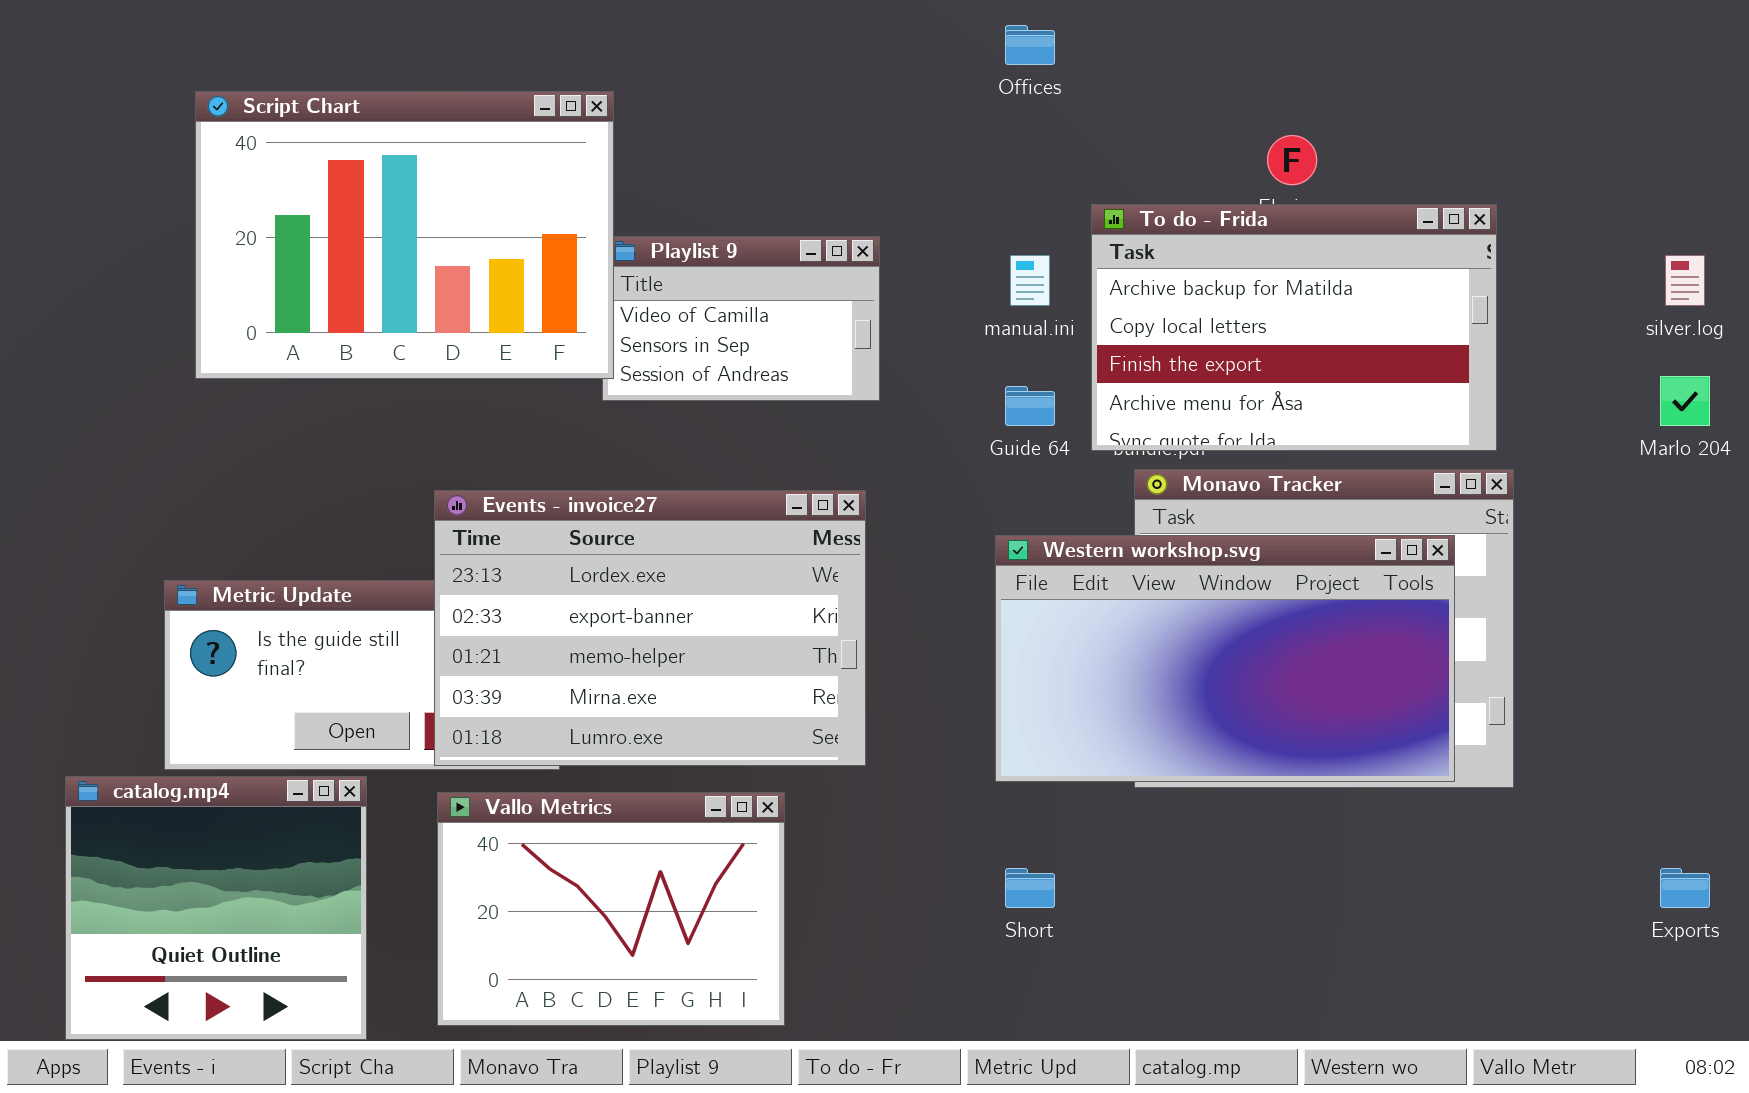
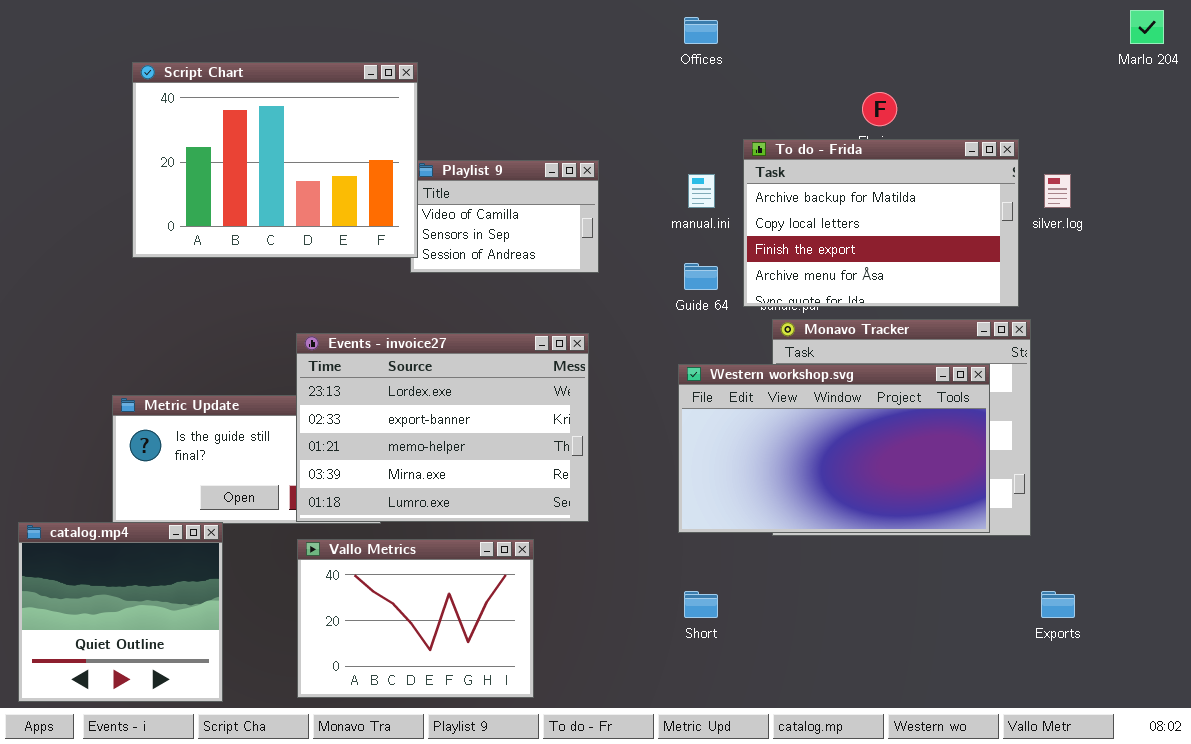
silver.log: [1665,255,1705,306] -> [1044,174,1071,208], moved
Marlo 204: [1660,376,1710,426] -> [1130,10,1164,44], moved
catalog.mp4: [65,776,367,1040] -> [18,522,223,702], moved
Exports: [1660,868,1710,908] -> [1041,591,1075,618], moved

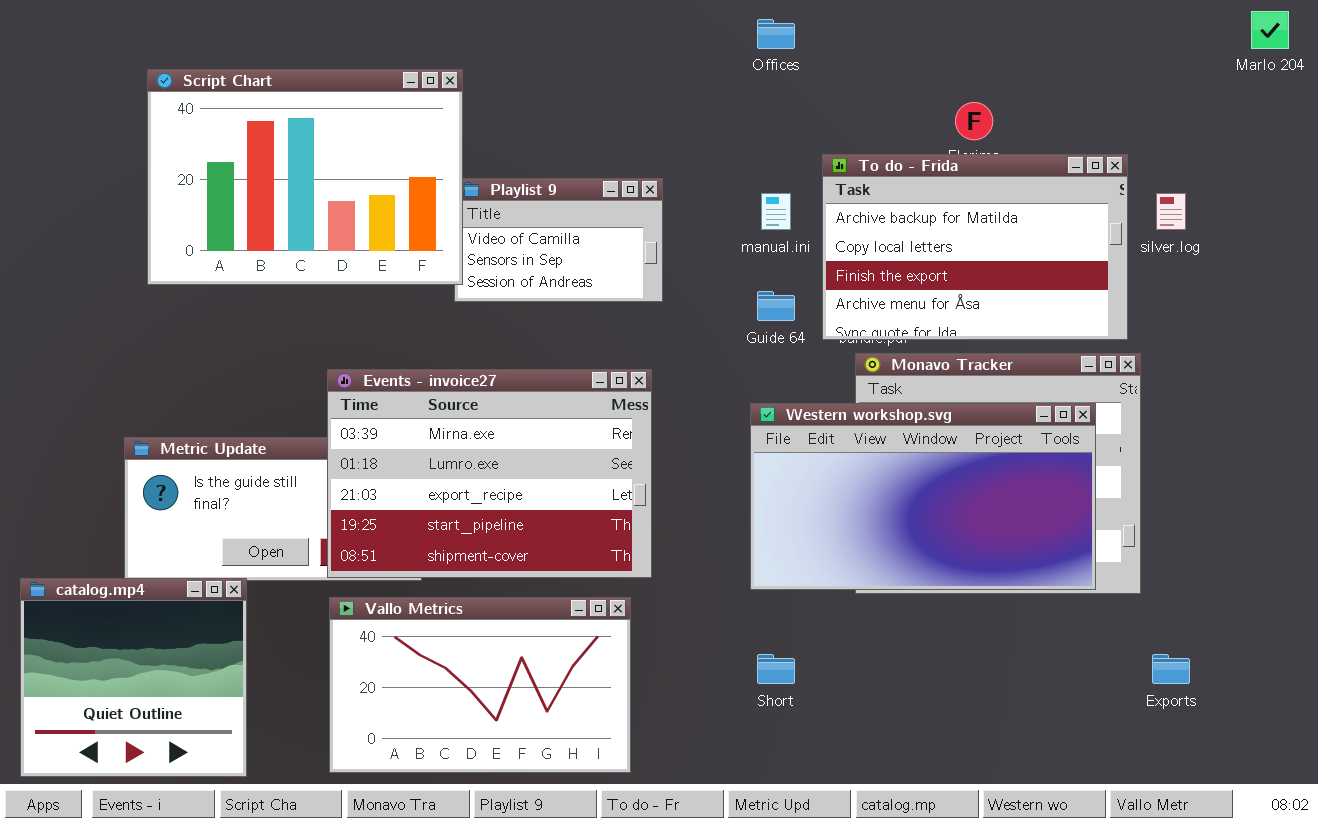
Events - invoice27: [296,333,589,522] -> [327,369,652,578], scrolled down 3 rows
Vallo Metrics: [297,539,534,698] -> [329,597,631,773], resized

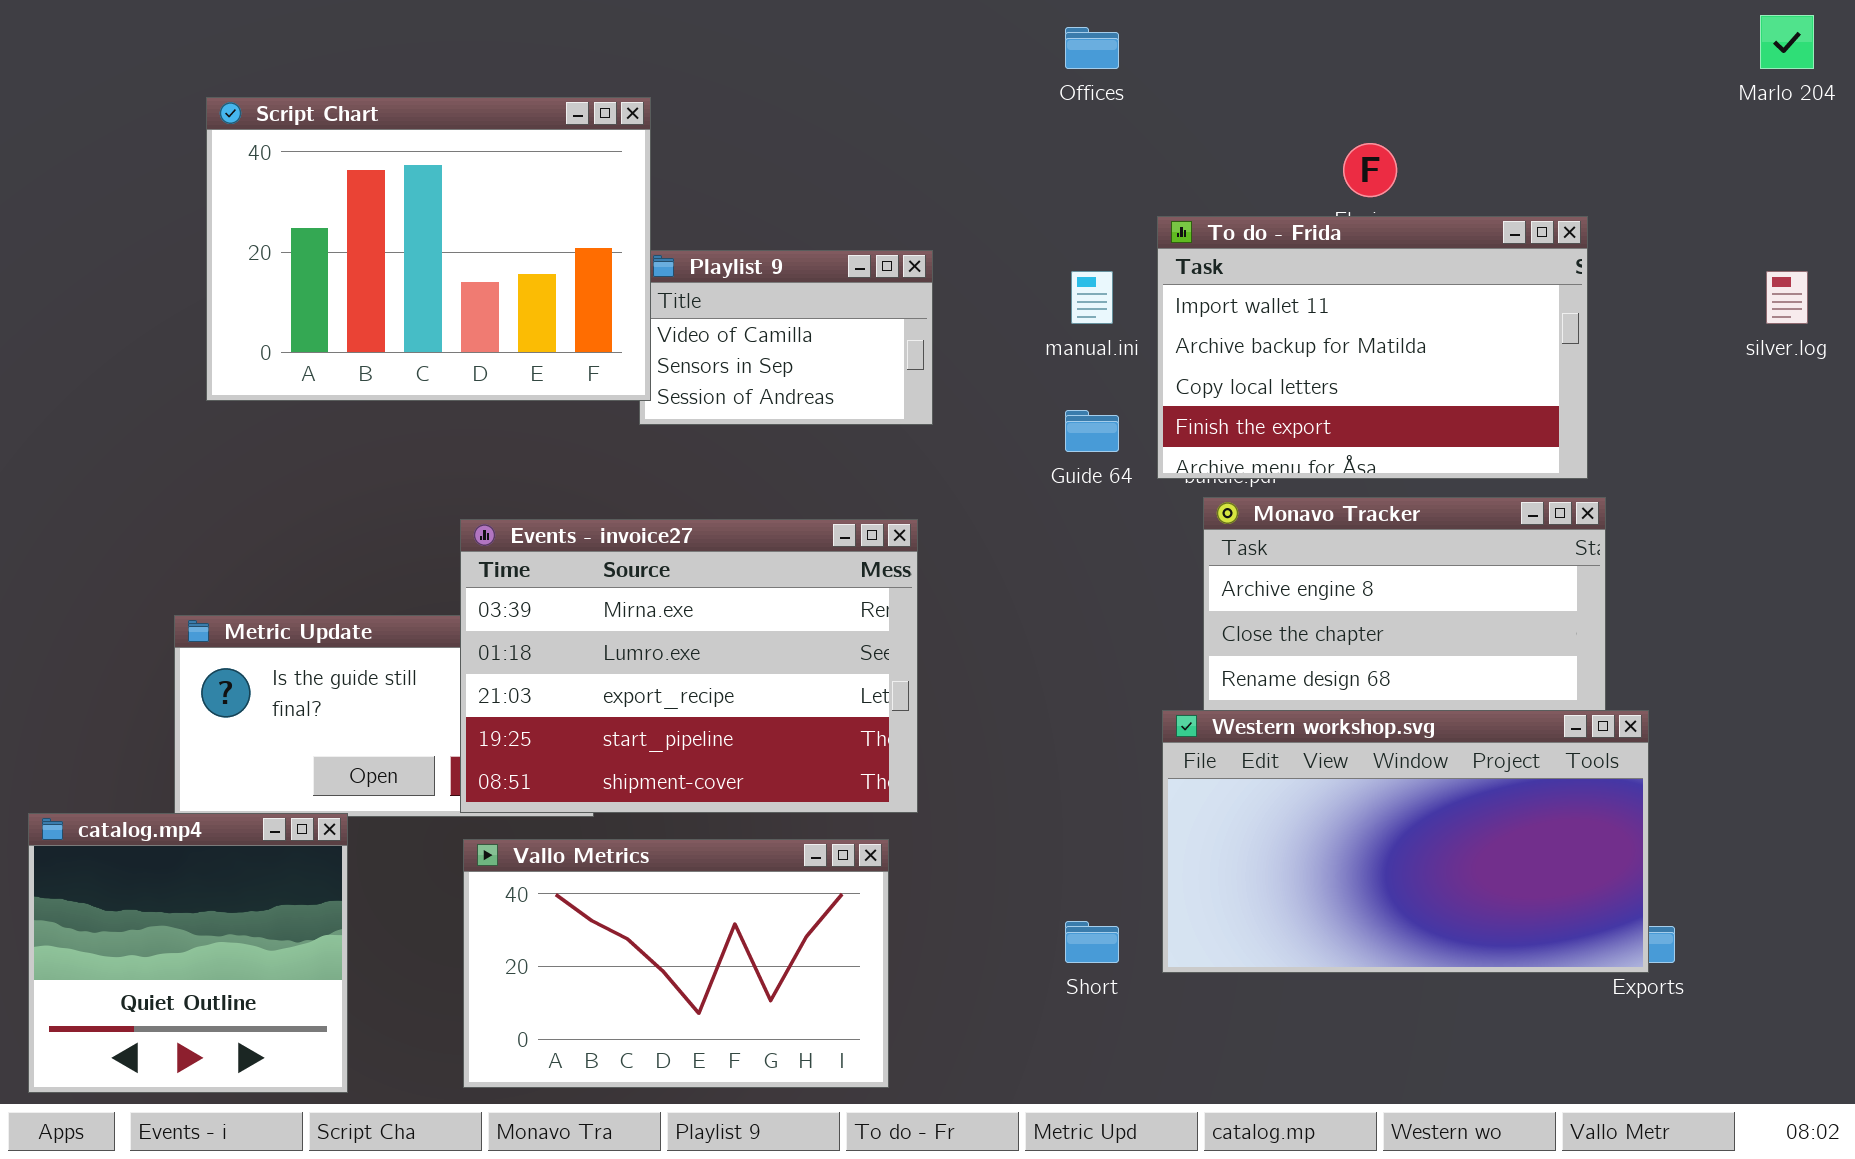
To do - Frida: [822,154,1128,340] -> [1157,216,1588,479], scrolled up 1 row
silver.log: [1156,193,1186,230] -> [1766,271,1808,324], moved
Western workshop.svg: [750,403,1096,590] -> [1162,710,1649,973], moved

